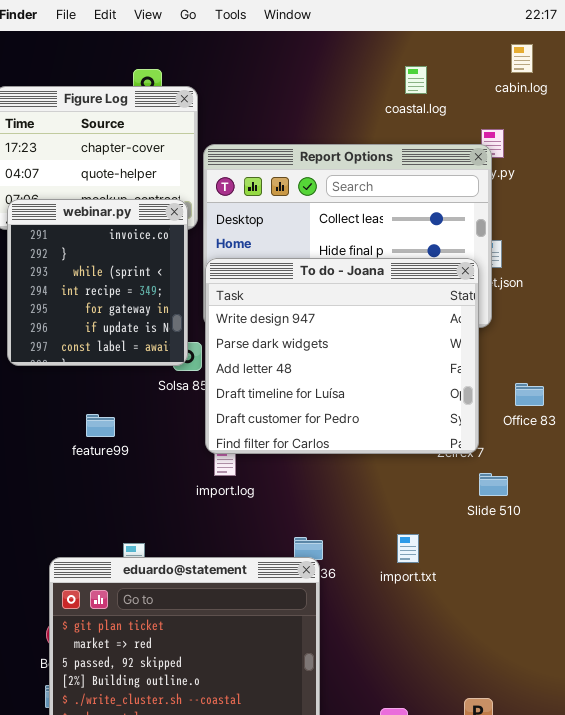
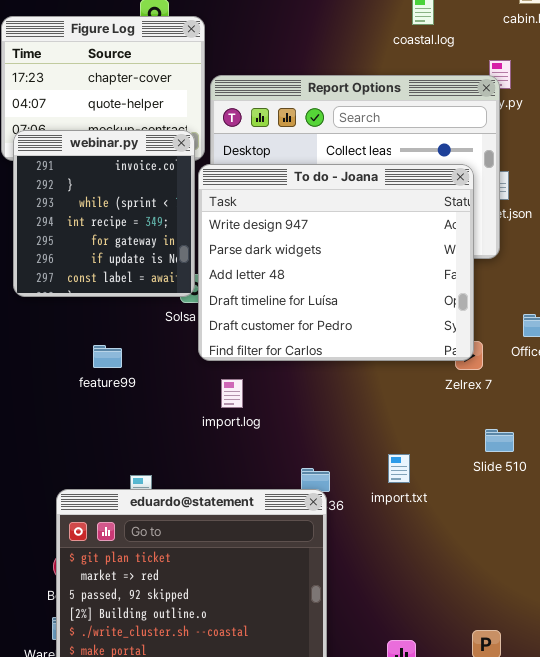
To do - Joana: [205,258,479,454] -> [198,164,474,361], moved
Slide 510: [479,473,508,496] -> [485,429,514,452], moved
import.txt: [397,534,419,563] -> [388,454,410,483], moved

